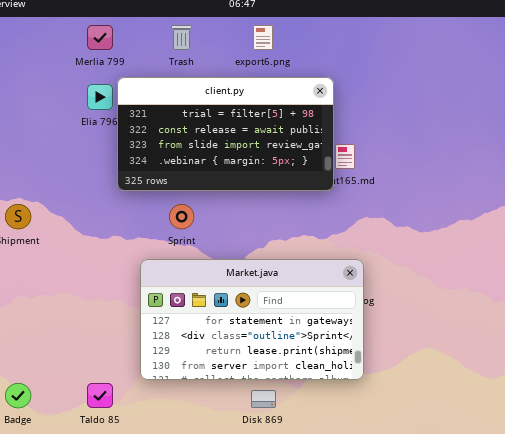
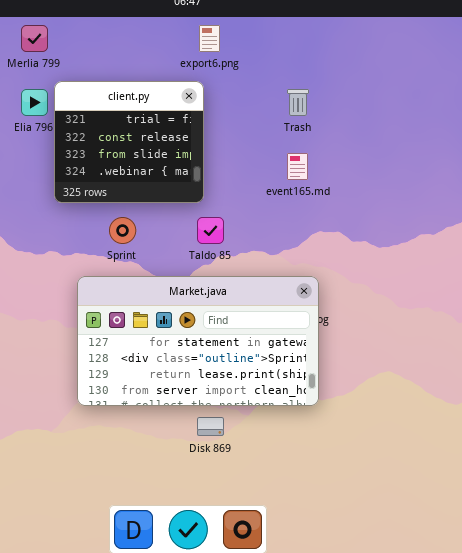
Trash: [171,25,192,50] -> [287,89,309,116], moved
client.py: [117,77,334,191] -> [54,81,204,203], resized
Taldo 85: [87,383,113,408] -> [197,217,224,244], moved

